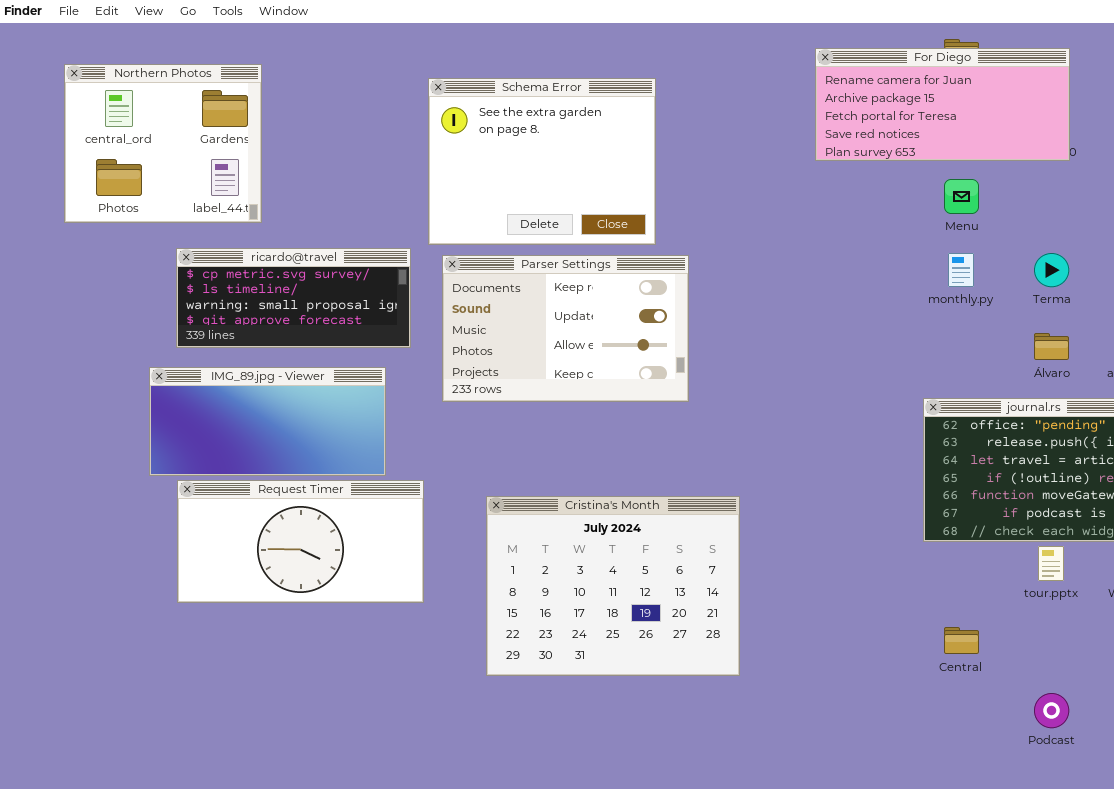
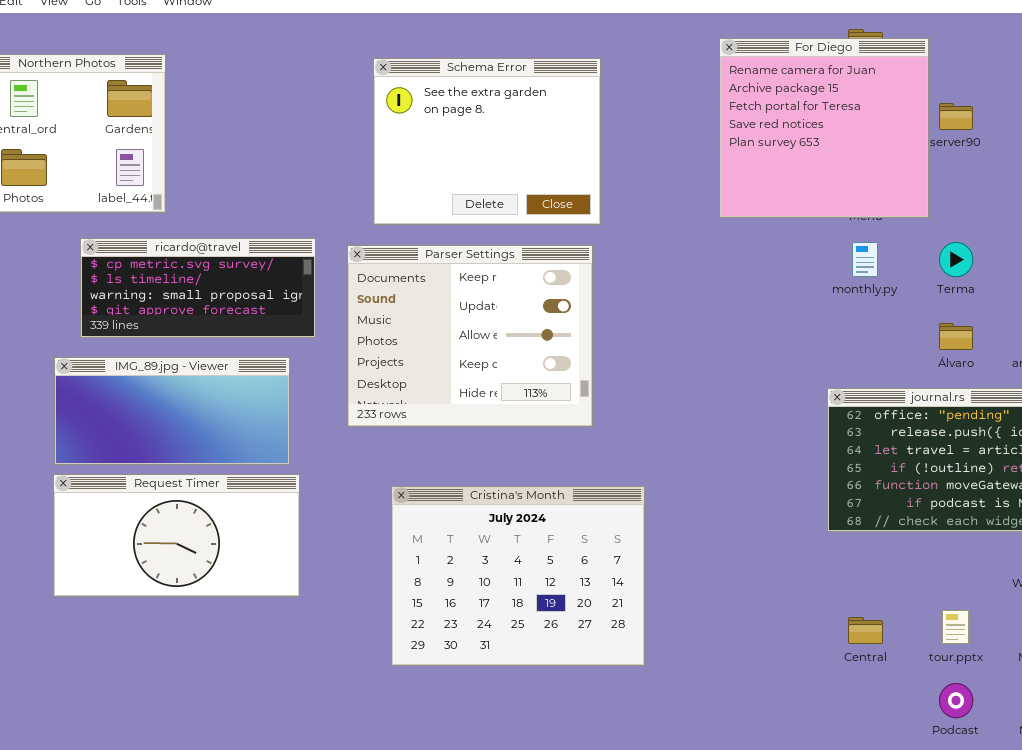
For Diego: [815,48,1070,161] -> [719,38,929,218], resized
Schema Error: [428,78,656,245] -> [373,58,601,225], moved
Parser Settings: [442,255,689,402] -> [347,245,593,427], resized
Request Timer: [177,480,424,603] -> [53,474,300,597], moved
tour.pptx: [1038,546,1064,581] -> [942,610,969,644], moved

